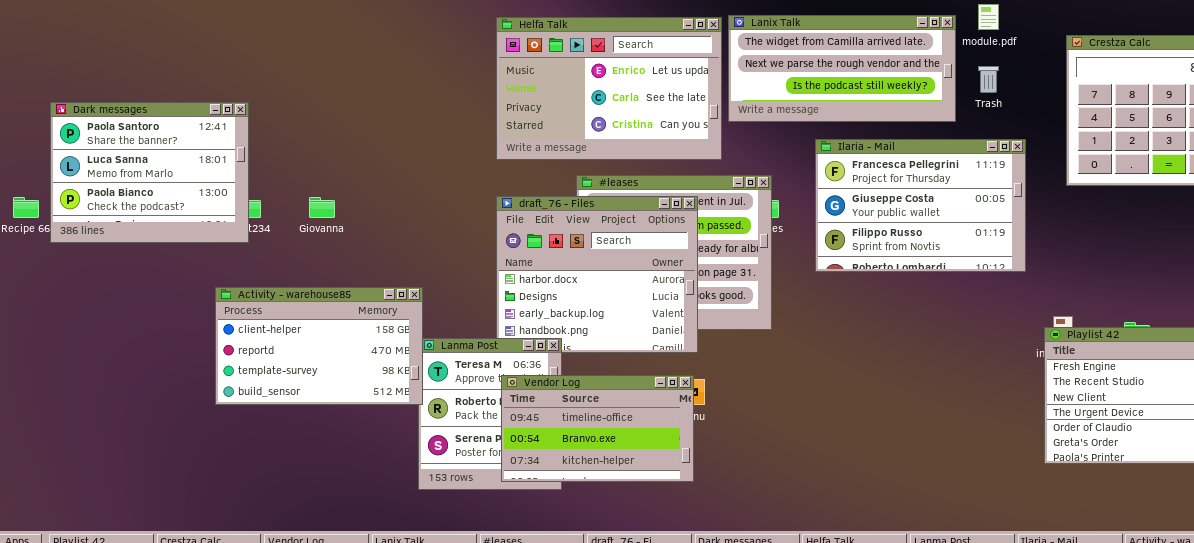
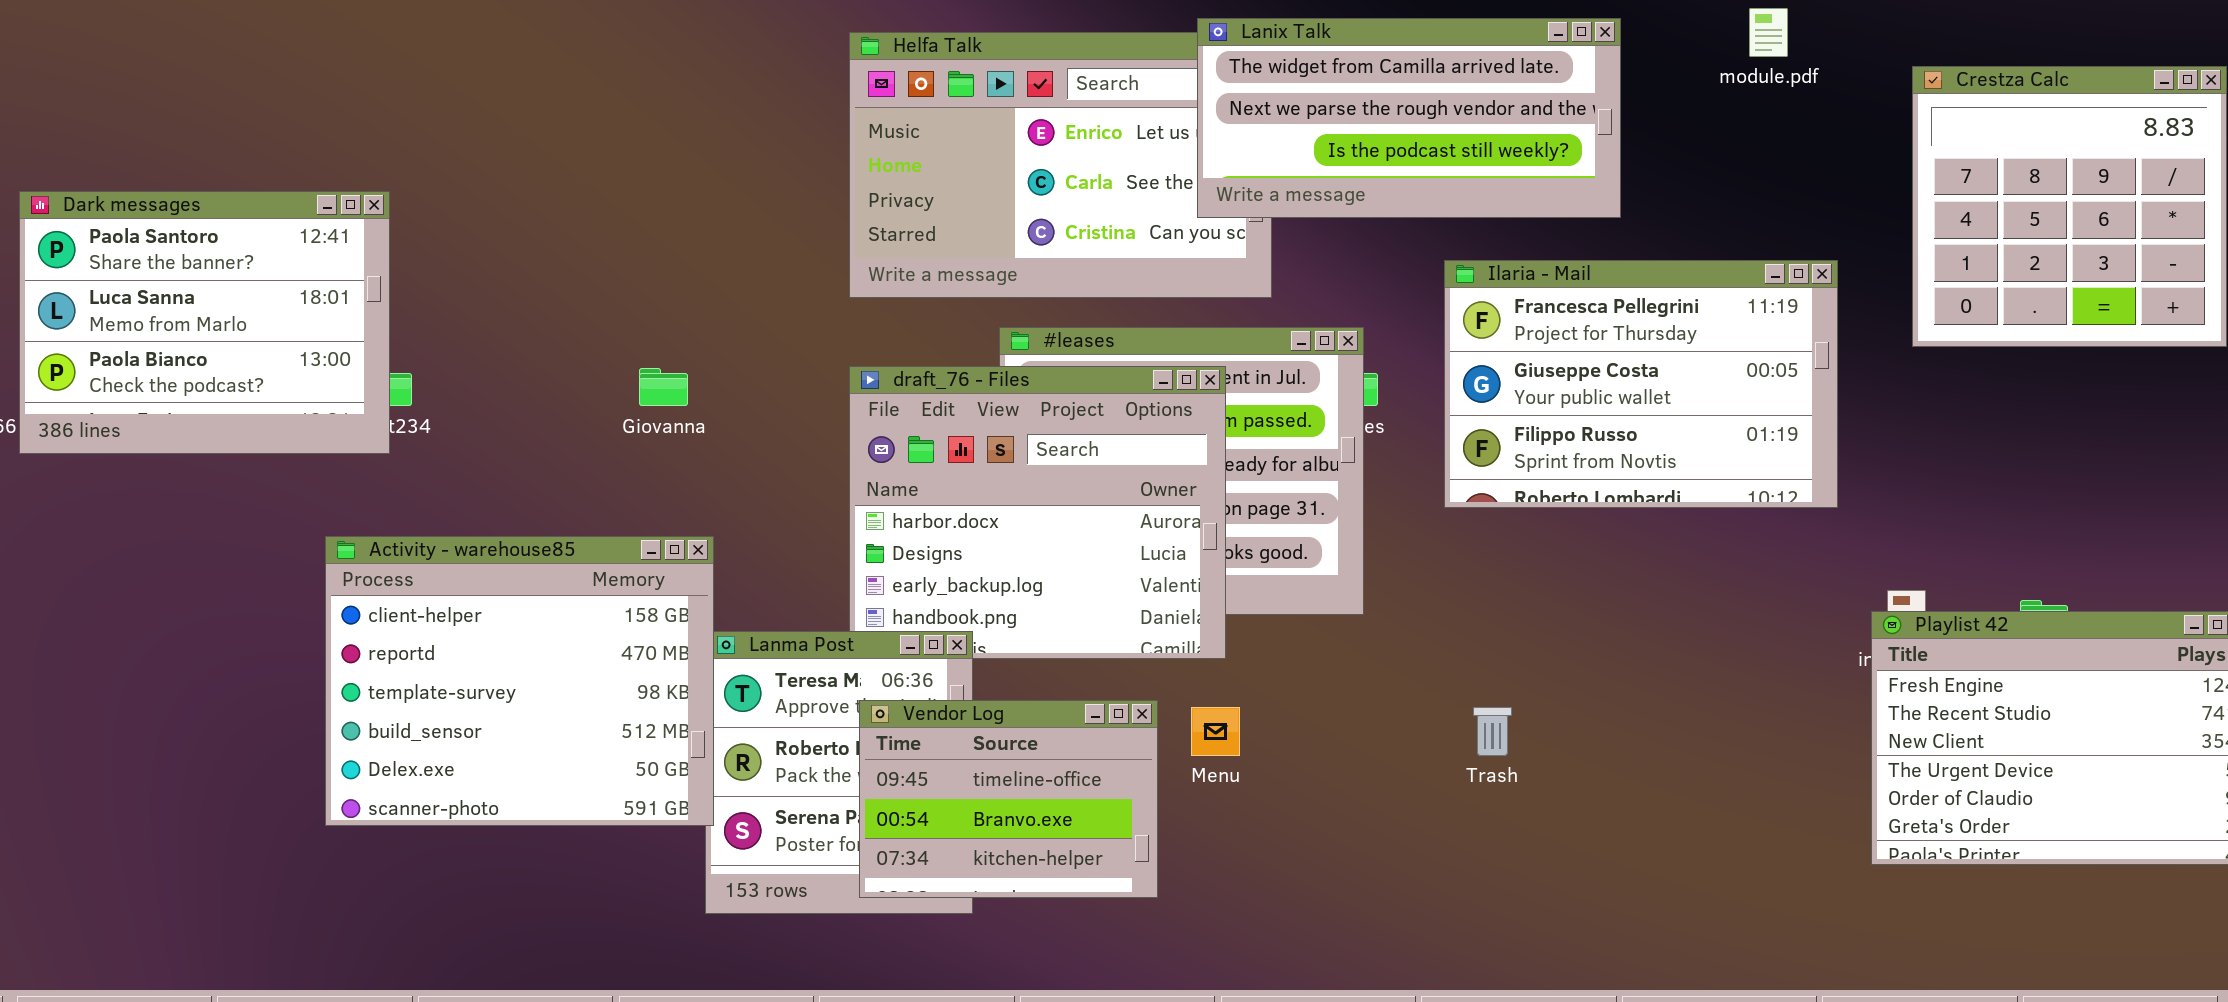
Lanix Talk: [728,15,956,122] -> [1197,18,1621,218], moved
Trash: [978,66,999,93] -> [1473,707,1512,756], moved
Giovanna: [309,197,335,218] -> [639,368,688,406], moved
Activity - warehouse85: [215,287,423,405] -> [325,536,714,826], resized
Vendor Log: [501,375,694,482] -> [859,700,1158,898], resized

